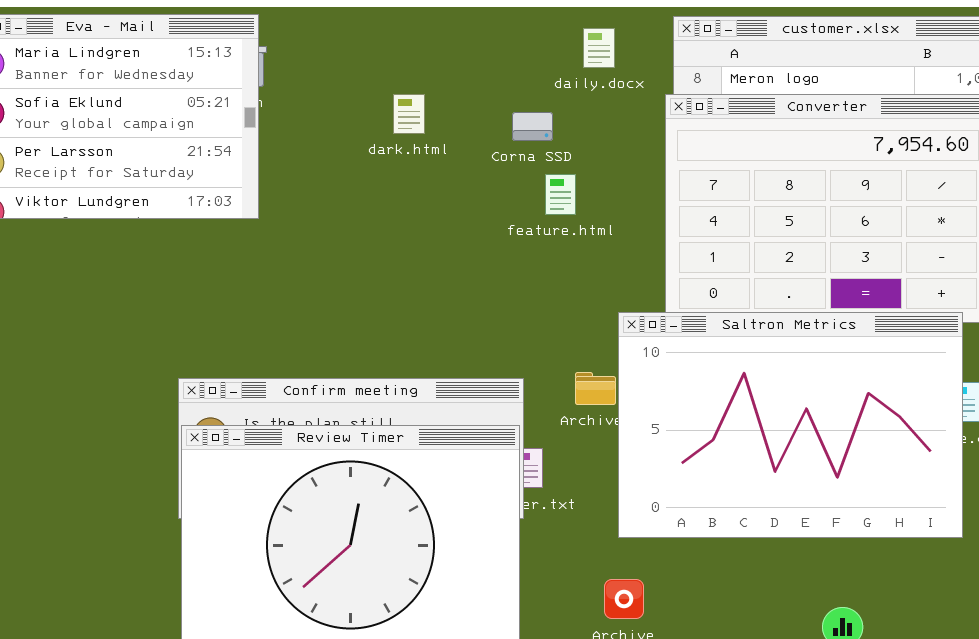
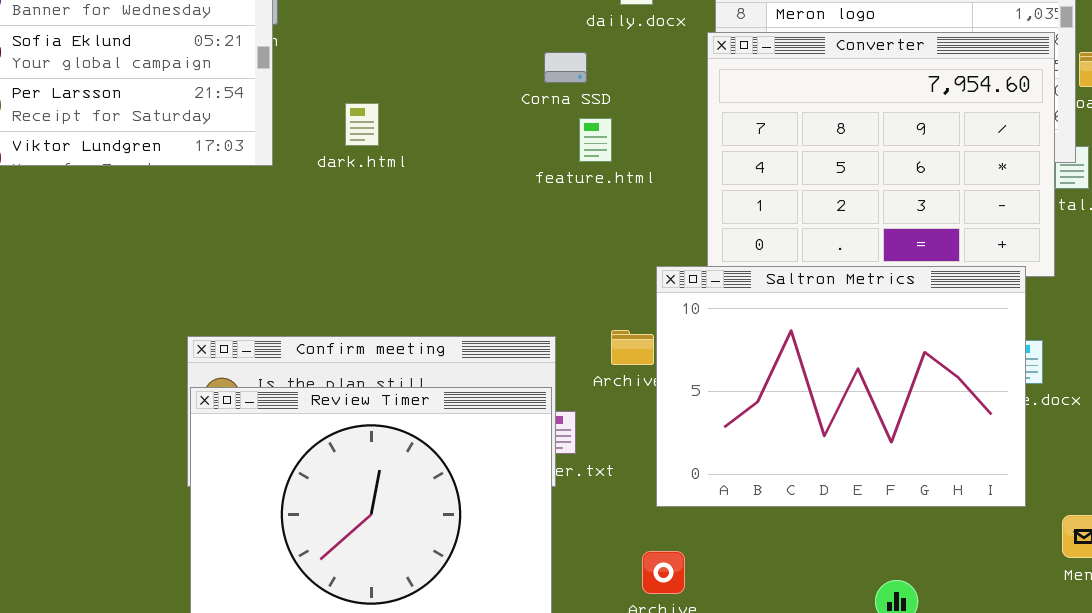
dark.html: [393,94,425,134] -> [345,103,379,146], moved

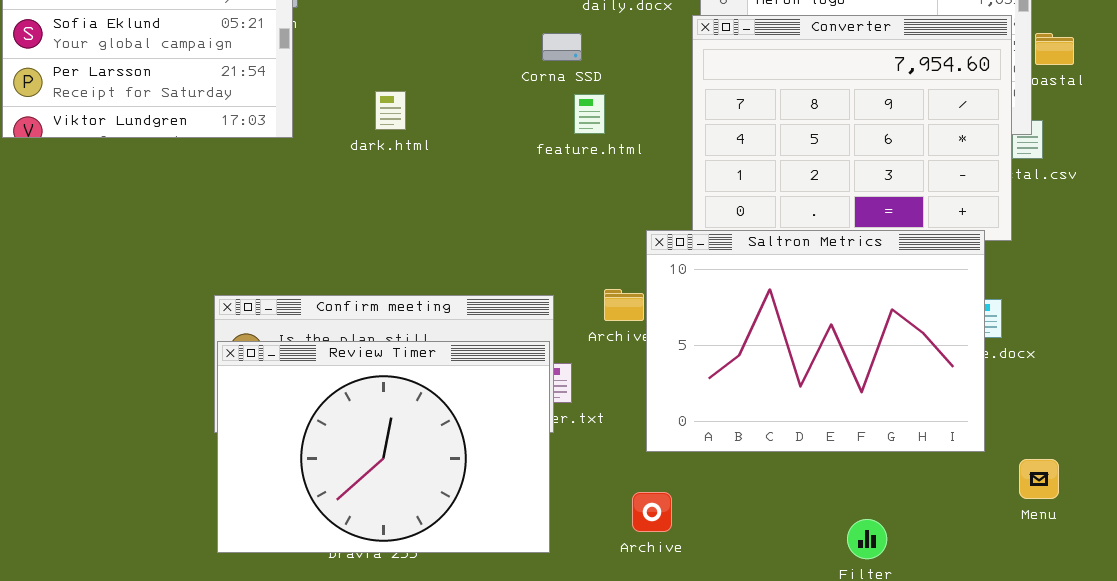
dark.html: [345,103,379,146] -> [375,91,406,130], moved

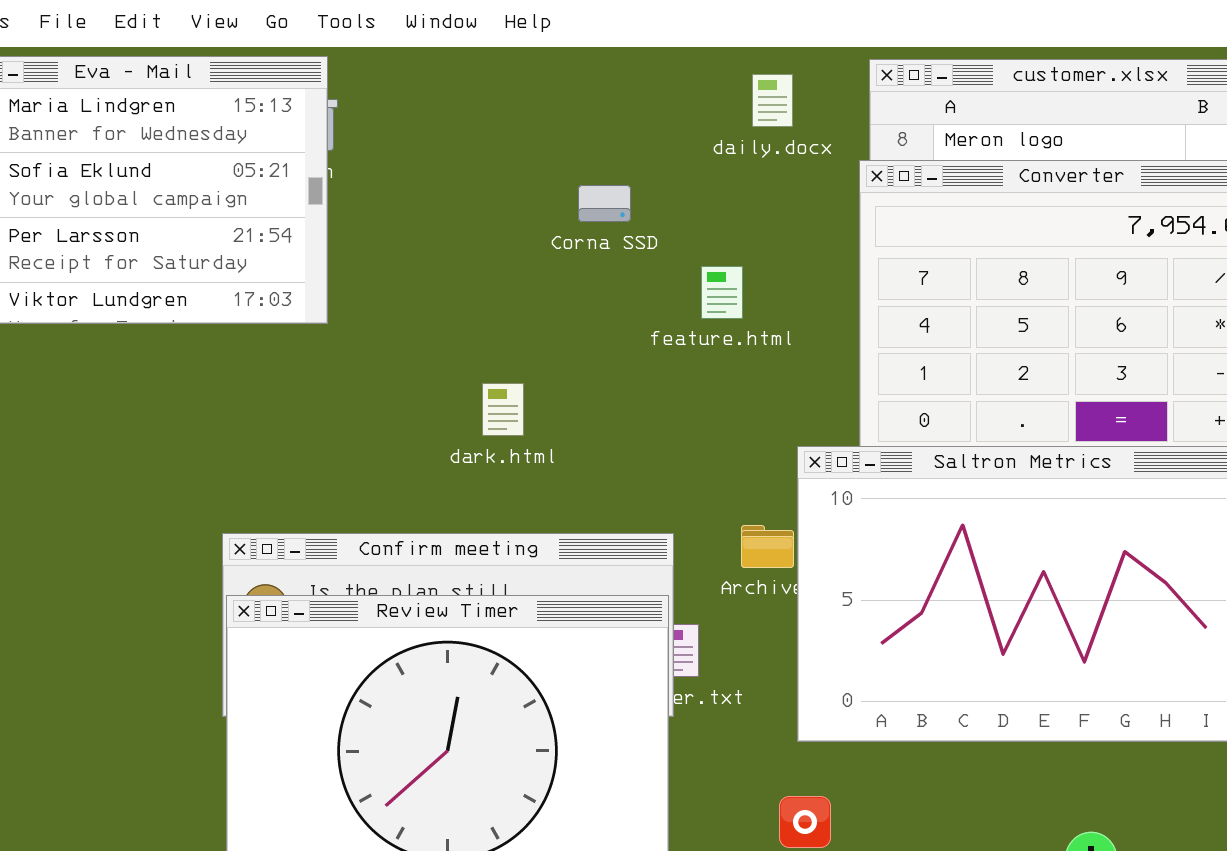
Corna SSD: [542,33,582,61] -> [578,185,631,222], moved
dark.html: [375,91,406,130] -> [482,383,524,436], moved

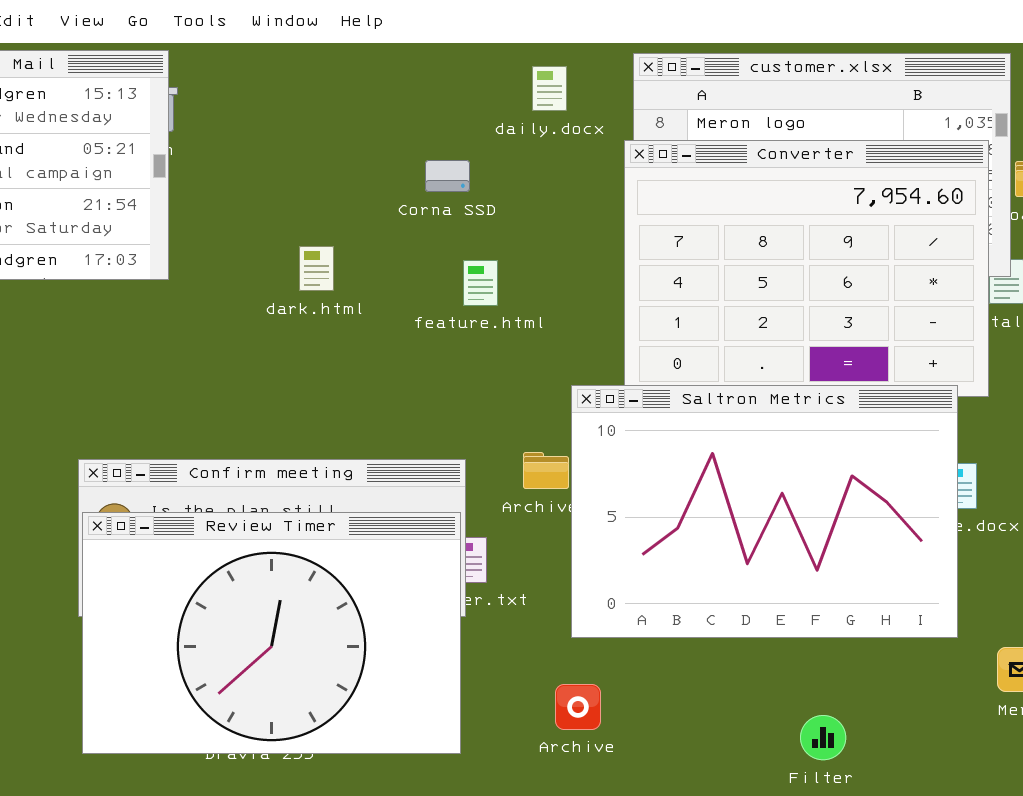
Corna SSD: [578,185,631,222] -> [425,160,470,192], moved
feature.html: [701,266,743,319] -> [463,260,498,306], moved
dark.html: [482,383,524,436] -> [299,246,334,291], moved

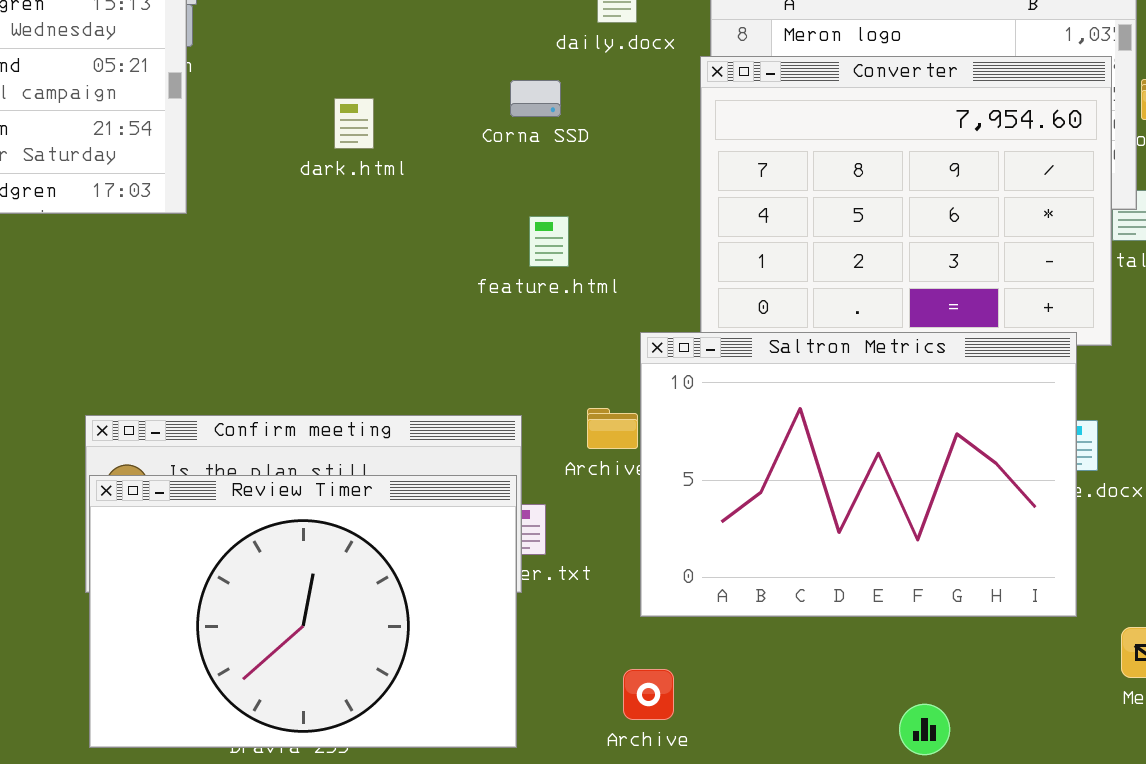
Corna SSD: [425,160,470,192] -> [510,80,561,117], moved
dark.html: [299,246,334,291] -> [334,98,374,149], moved
feature.html: [463,260,498,306] -> [529,216,569,267], moved

